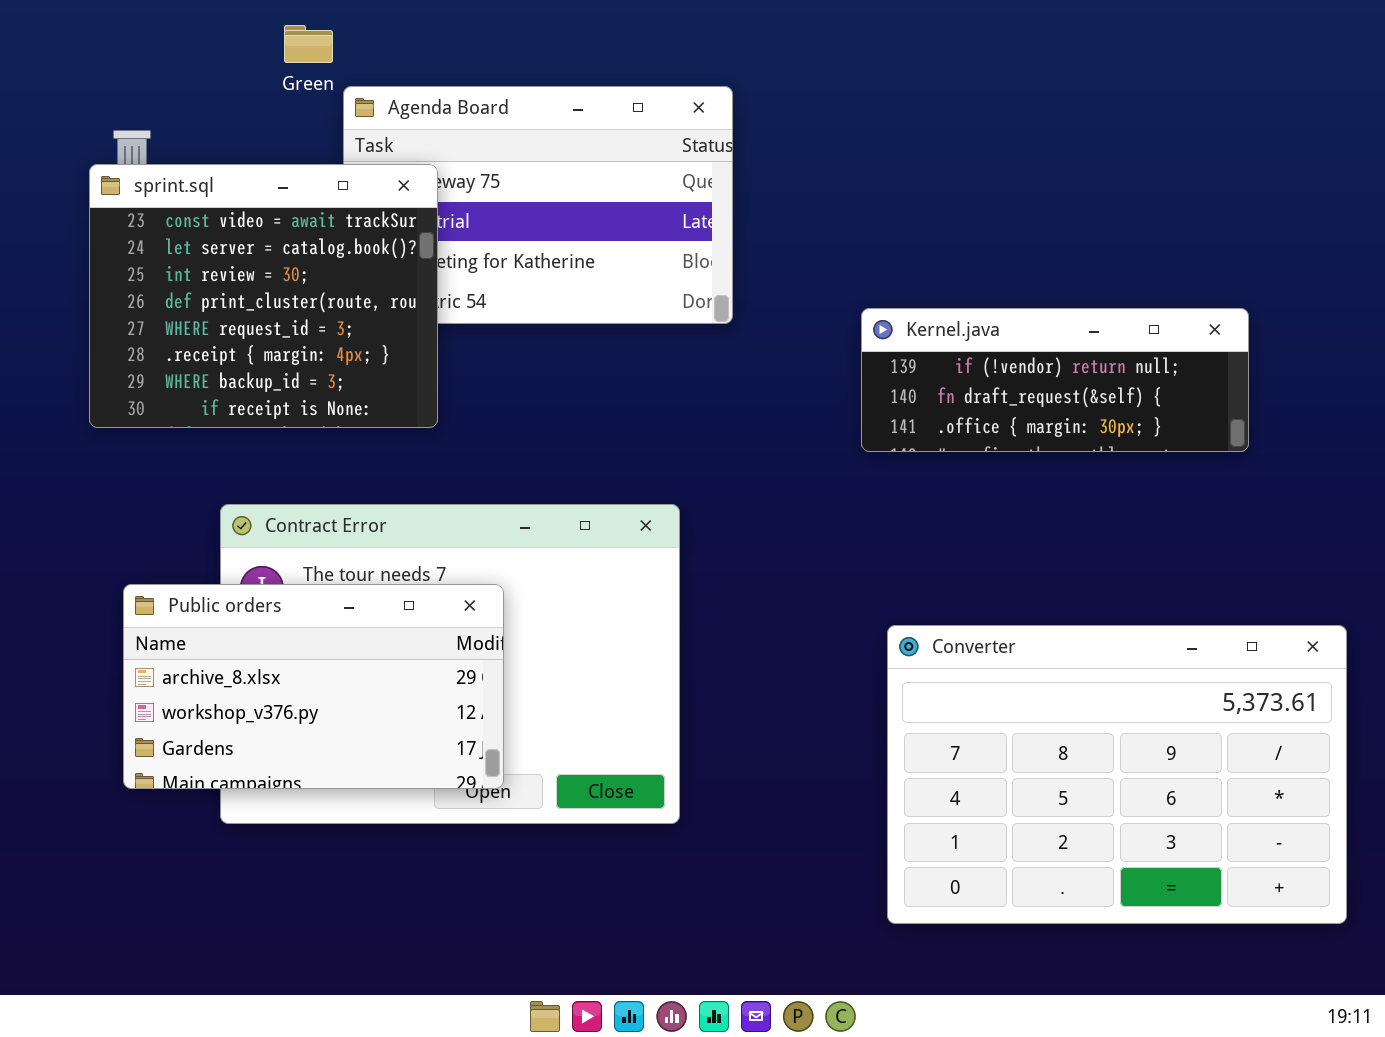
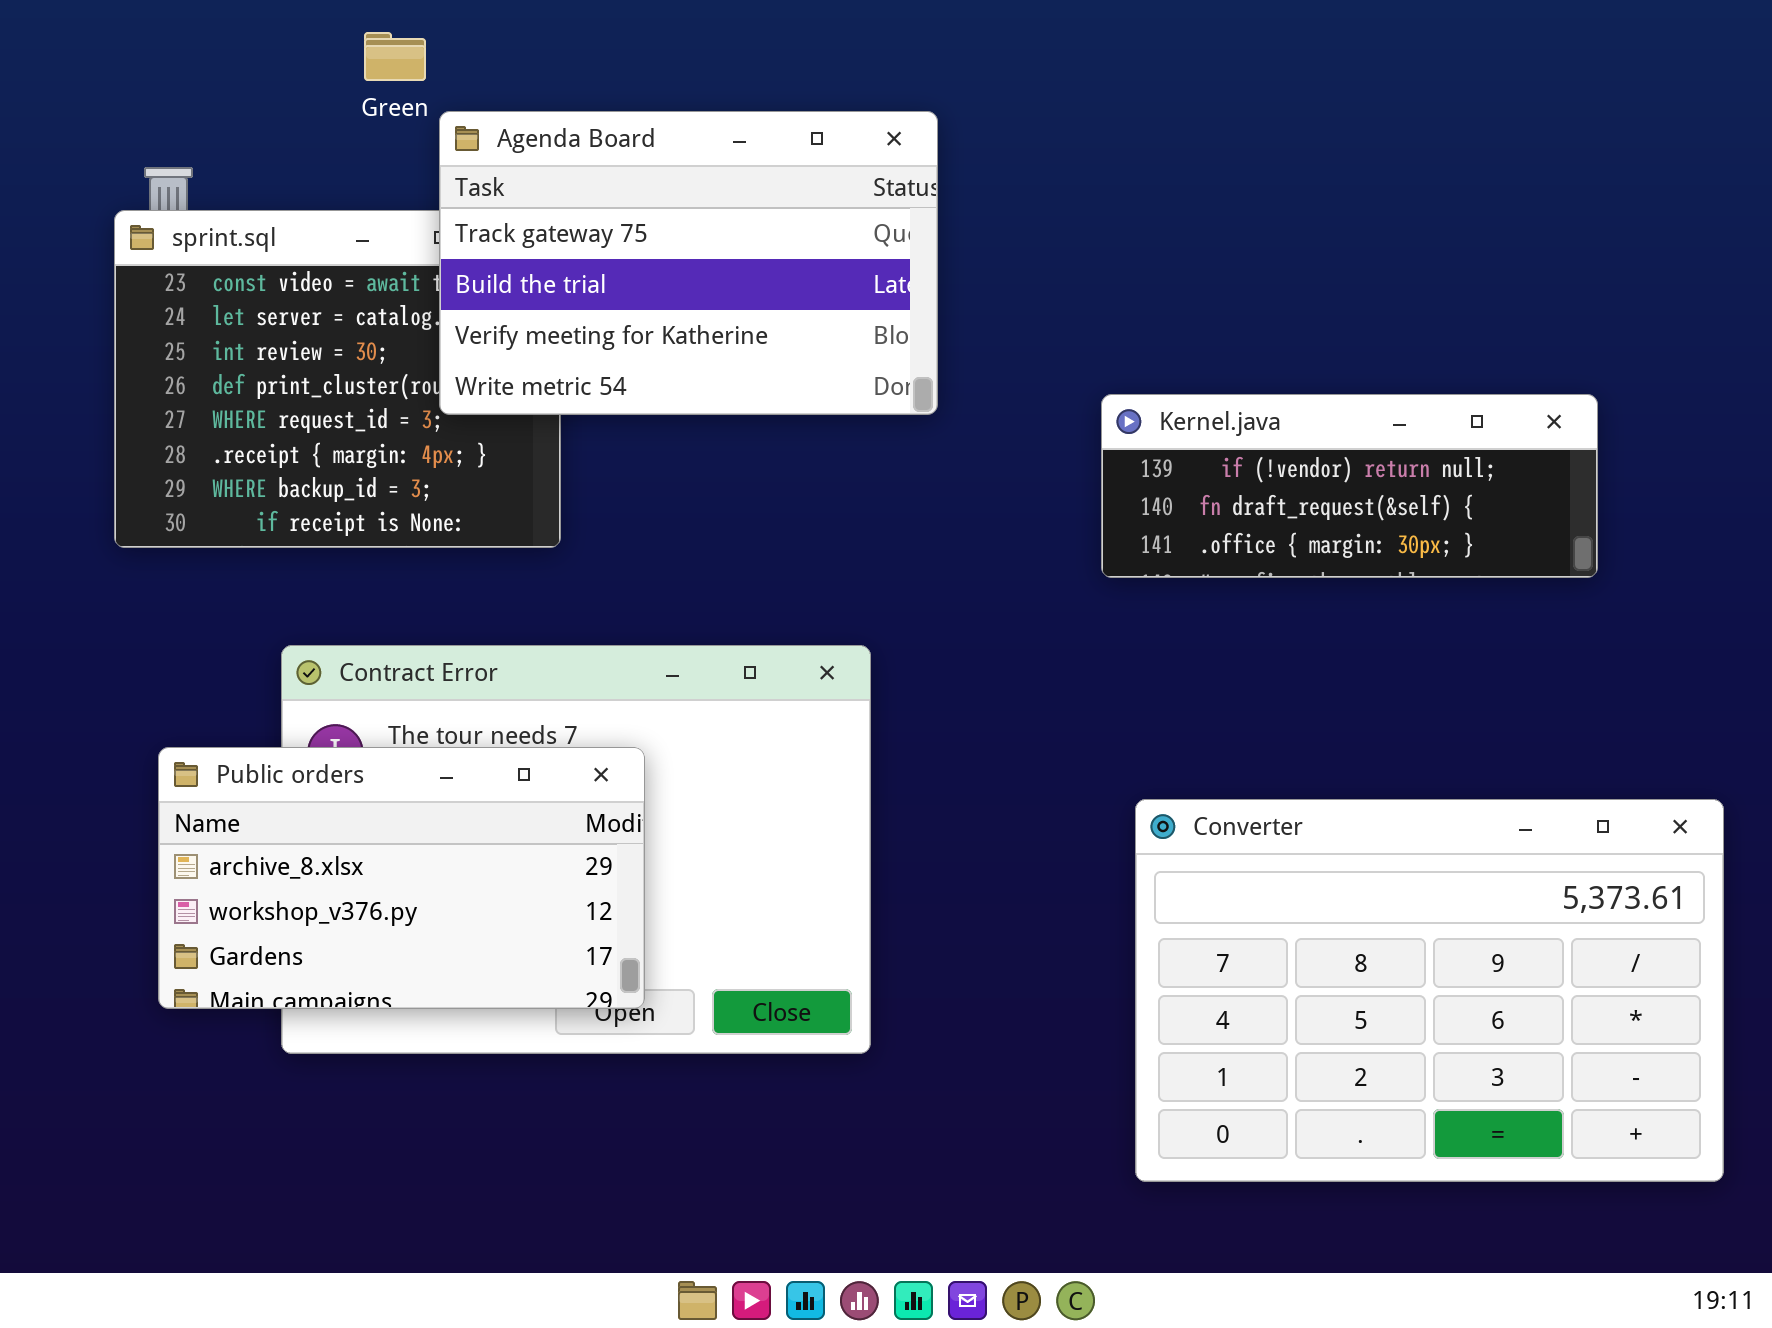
Agenda Board: [343,86,733,324] -> [439,111,938,415], raised

